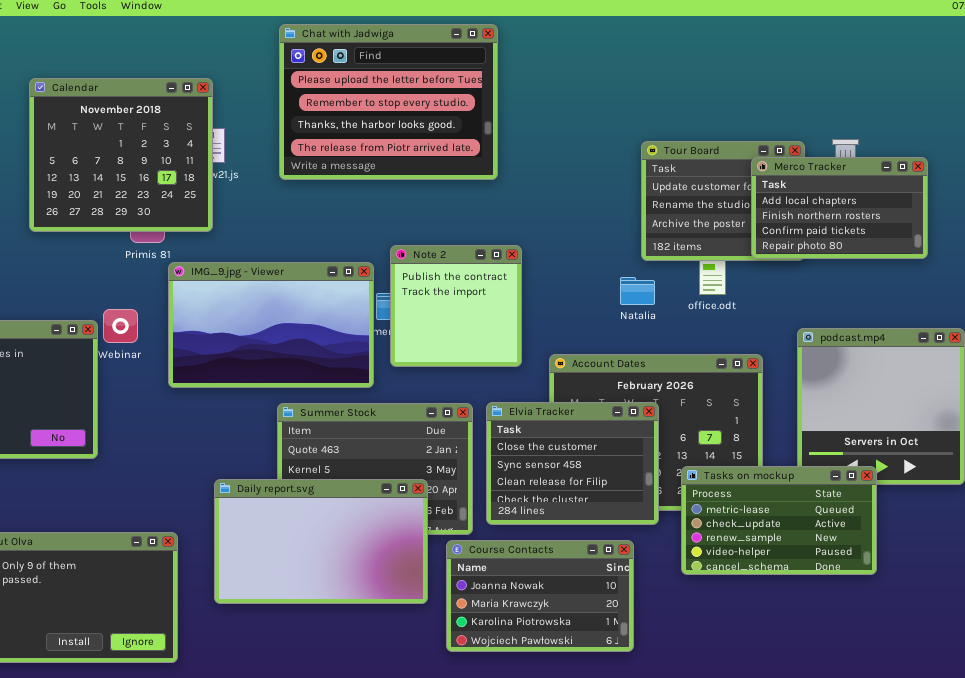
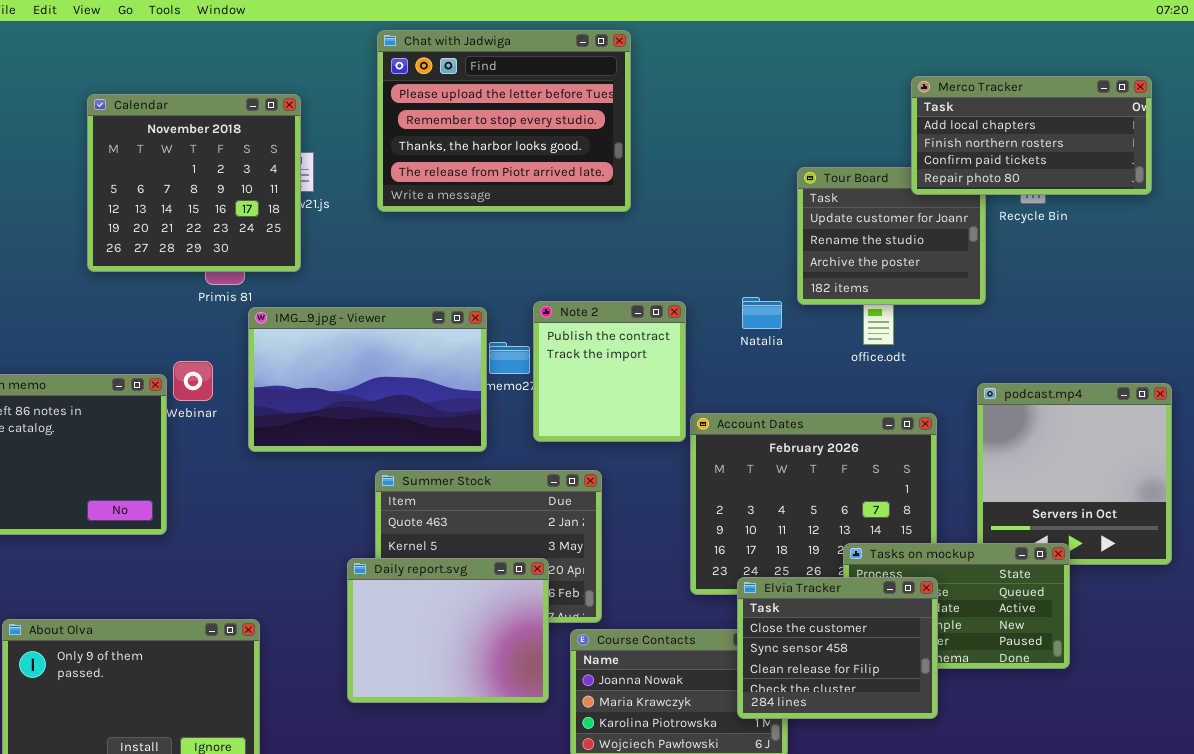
Merco Tracker: [751,157,928,259] -> [911,76,1152,195], moved, resized
Note 2: [390,245,522,367] -> [533,301,686,442], moved
Natalia: [620,277,655,305] -> [742,297,782,329], moved
Elvia Tracker: [486,402,659,525] -> [737,577,938,719], moved
Daily report.svg: [214,479,428,604] -> [347,558,549,703], resized

